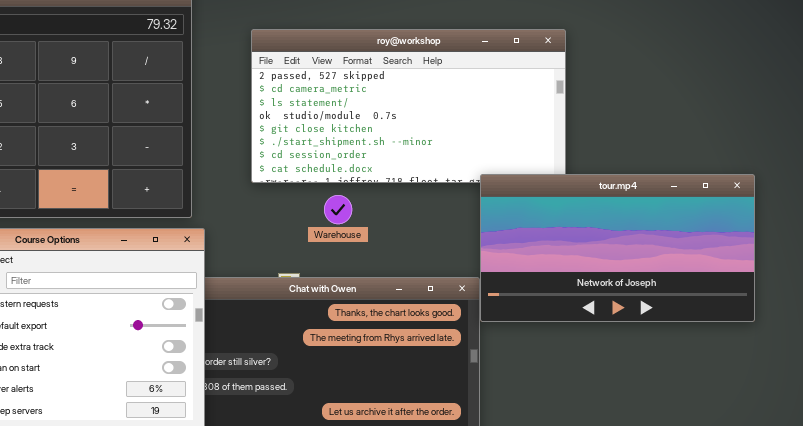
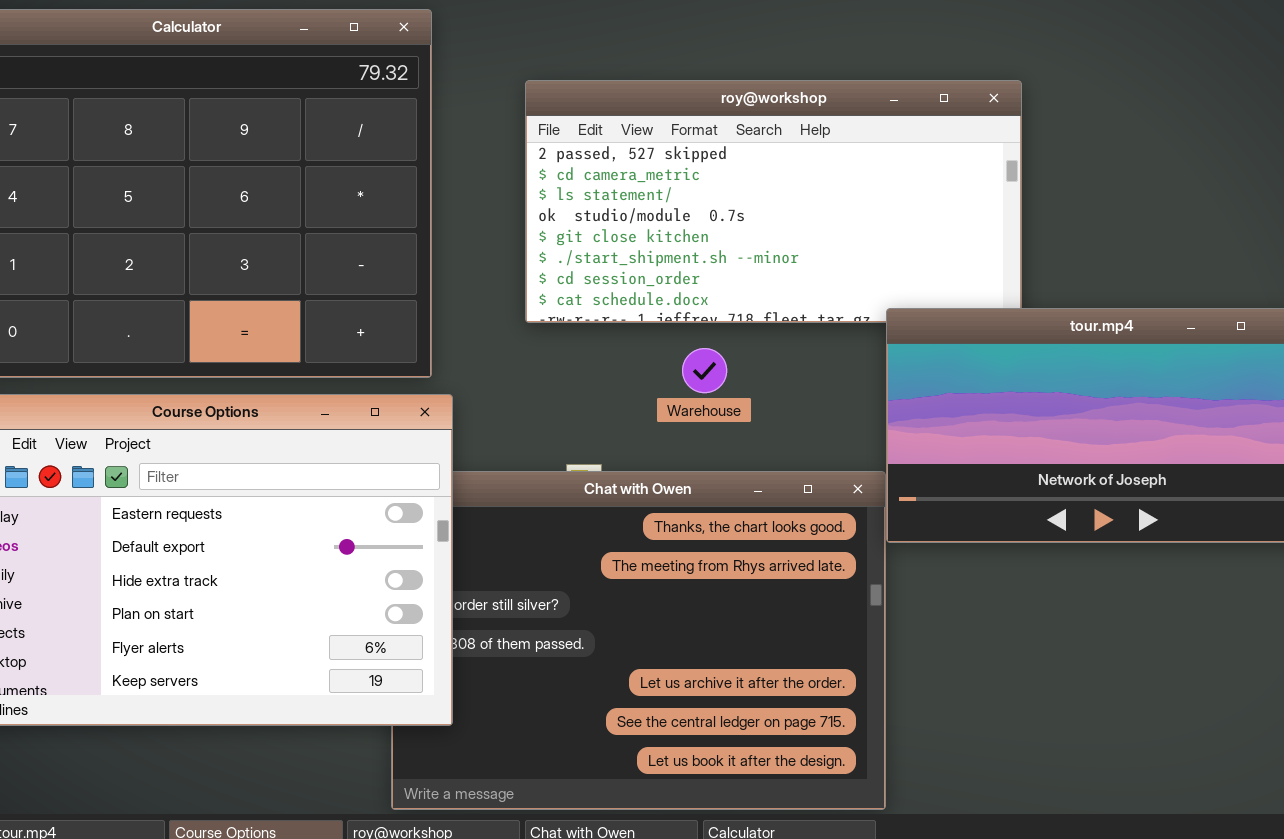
Warehouse: [324,195,352,224] -> [682,348,727,393], moved

